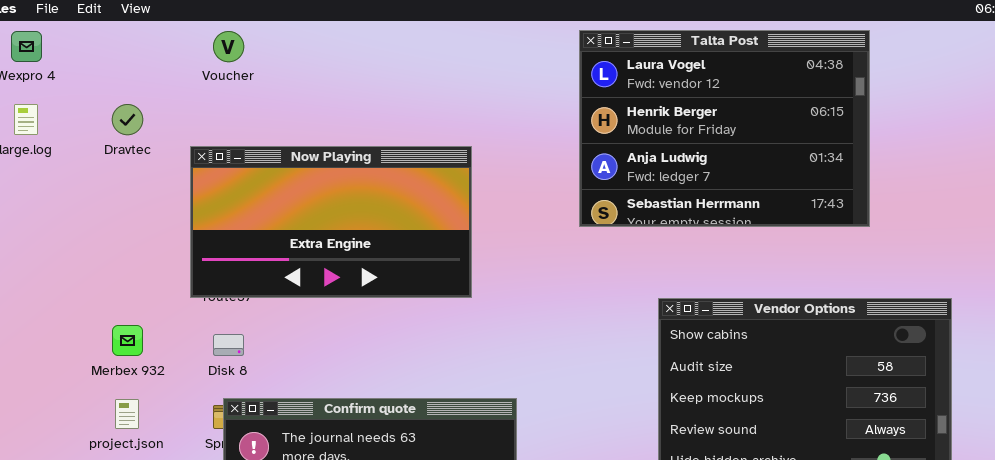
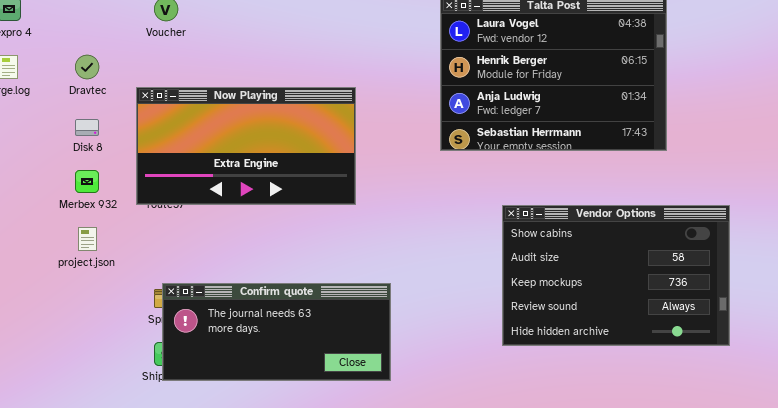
Merbex 932: [112,325,143,356] -> [75,170,99,193], moved
Disk 8: [213,334,244,356] -> [75,119,99,136], moved
project.json: [115,399,139,429] -> [78,227,97,251], moved

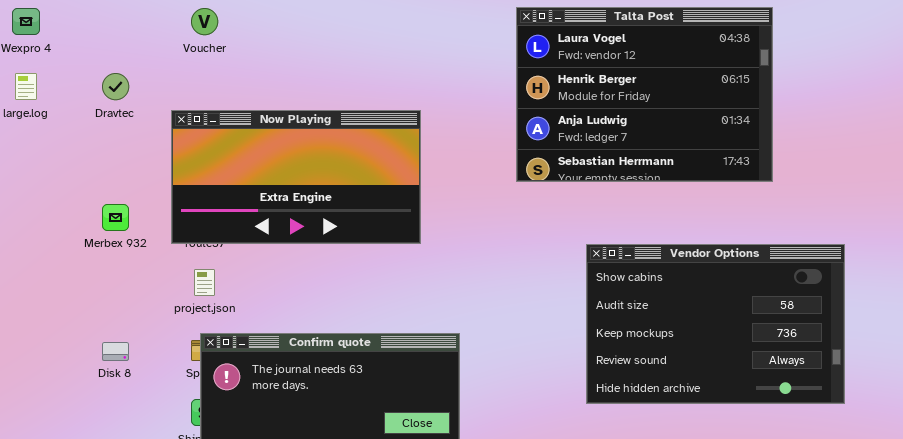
Disk 8: [75,119,99,136] -> [102,342,129,361], moved
project.json: [78,227,97,251] -> [194,269,215,296], moved

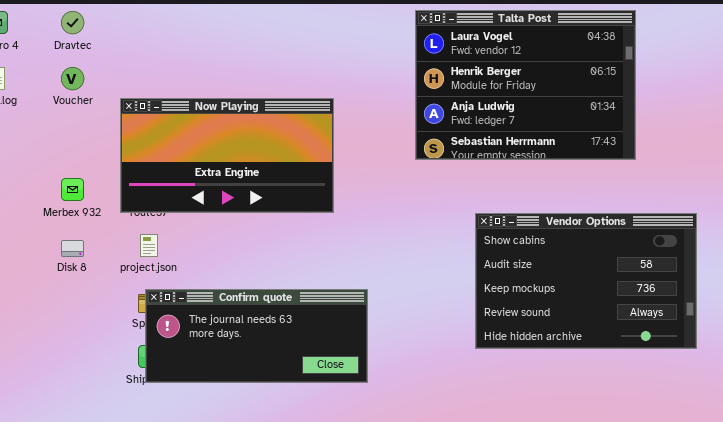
Voucher: [191,8,218,35] -> [61,67,84,90], moved
Dravtec: [102,73,129,100] -> [61,11,84,34], moved
Disk 8: [102,342,129,361] -> [61,240,84,257], moved

